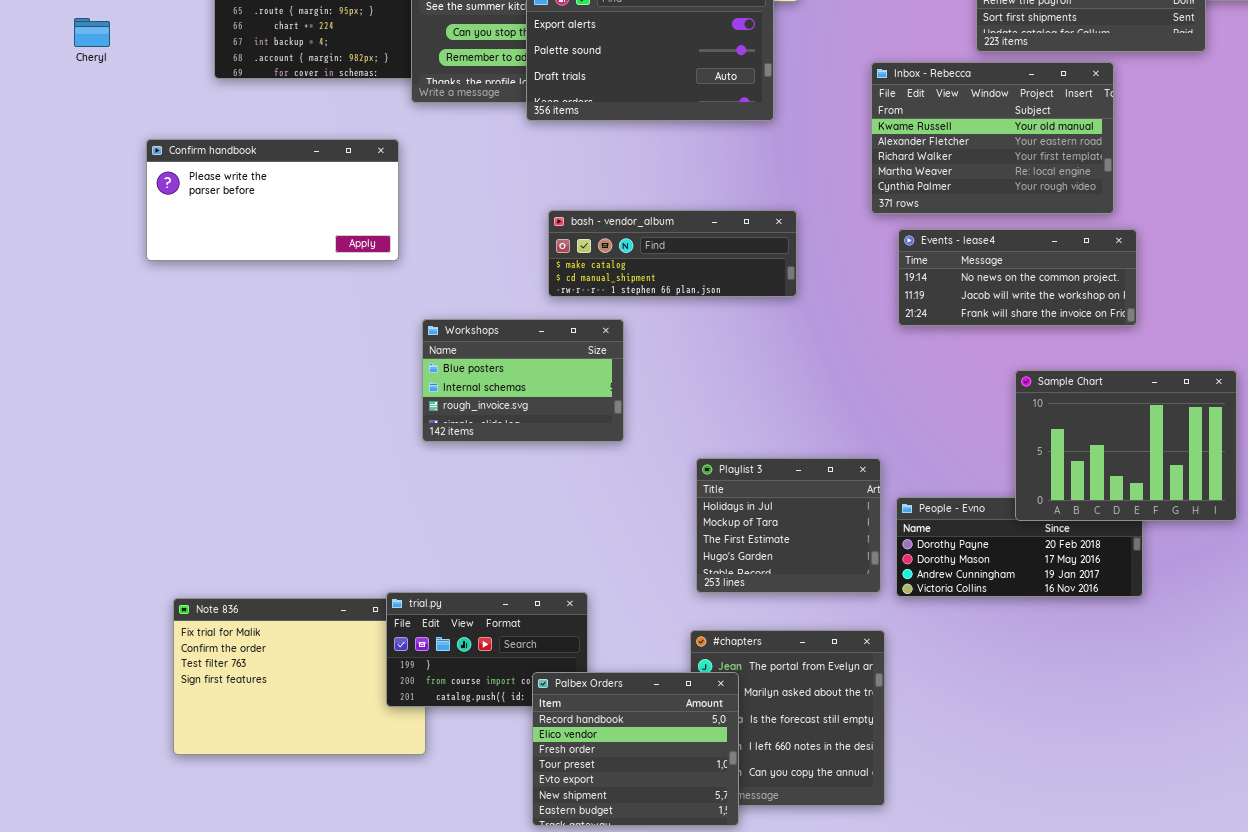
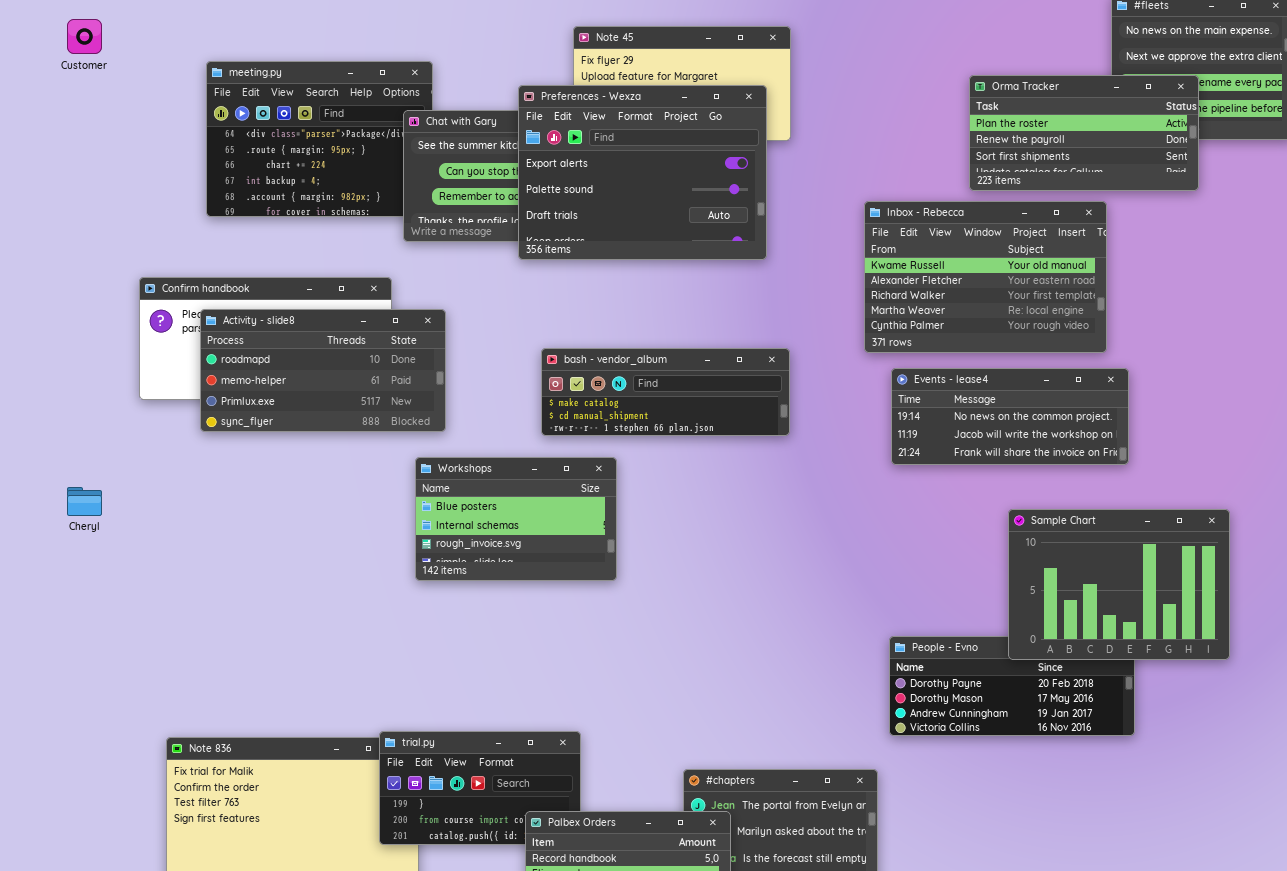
Cheryl: [74,18,110,47] -> [67,487,102,516], moved
Activity - slide8: none -> [200,309,446,432], opened
Playlist 3: [696,458,881,593] -> none, closed

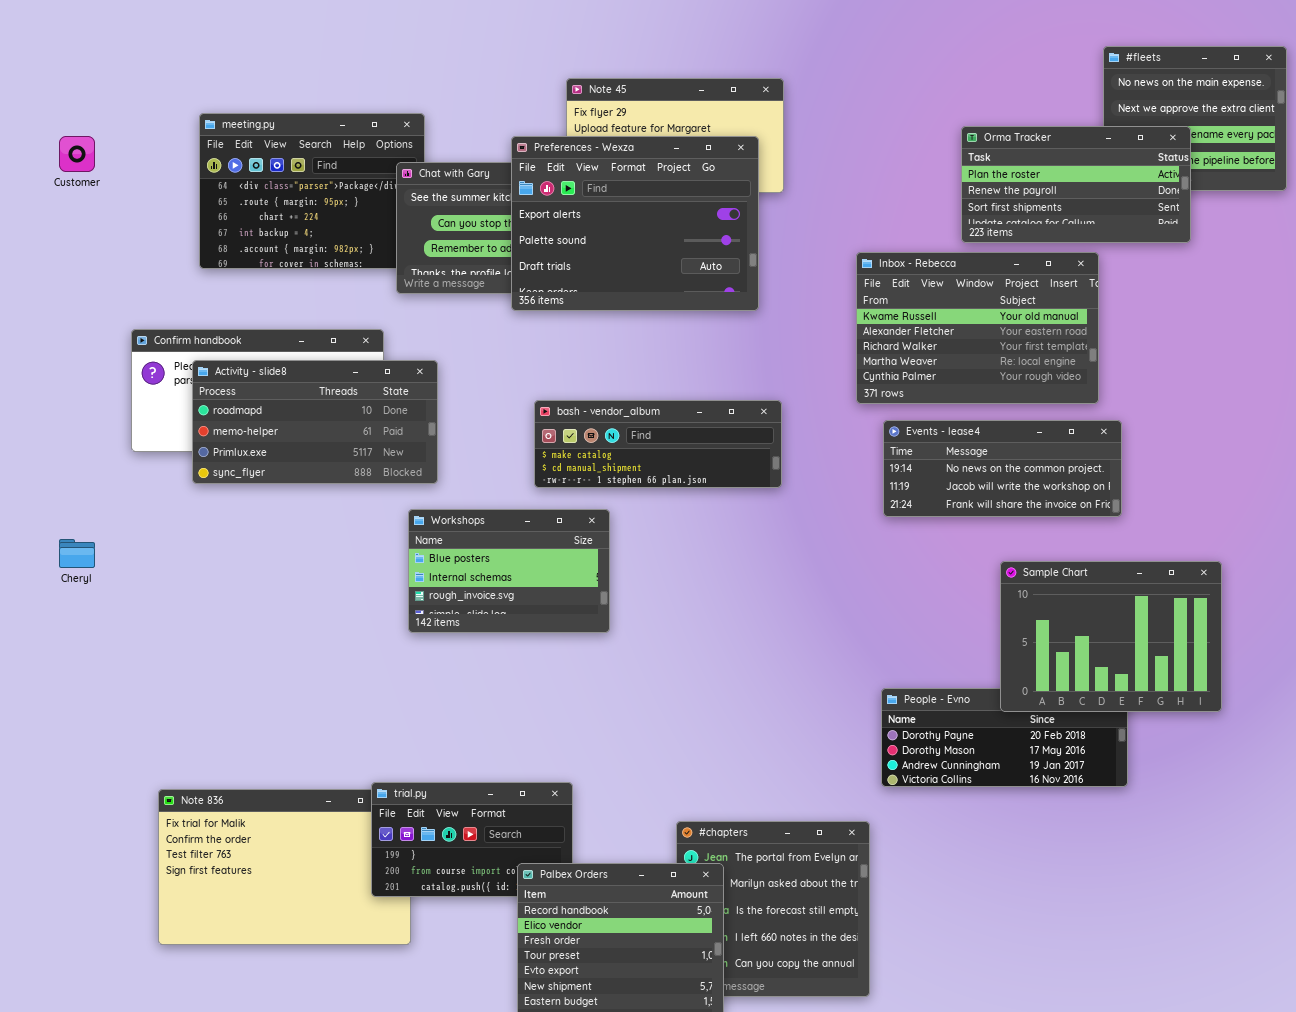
Customer: [67,19,102,54] -> [59,136,95,172], moved

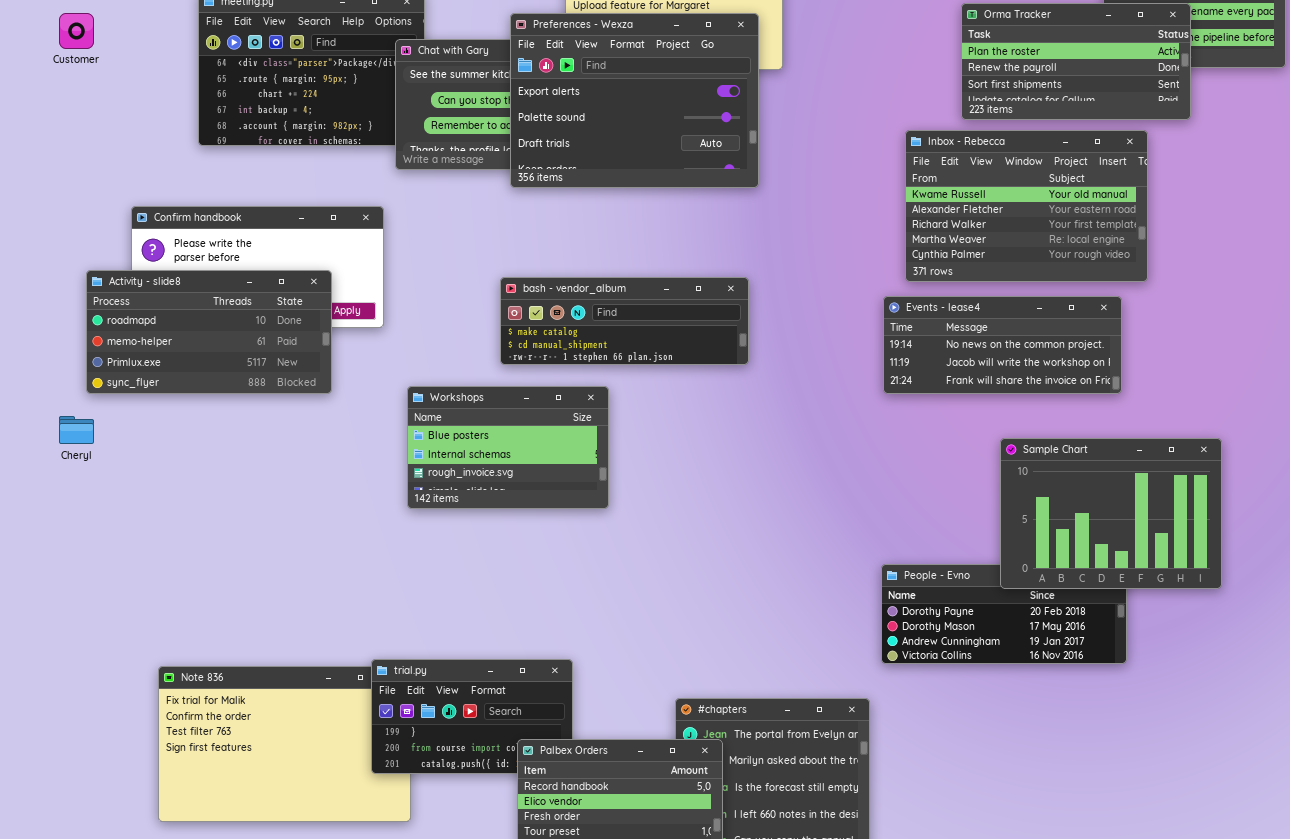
Inbox - Rebecca: [856,252,1099,404] -> [905,130,1148,282], moved
Activity - slide8: [192,360,438,484] -> [86,270,332,394], moved
bash - vendor_album: [534,400,782,488] -> [500,277,749,365], moved

